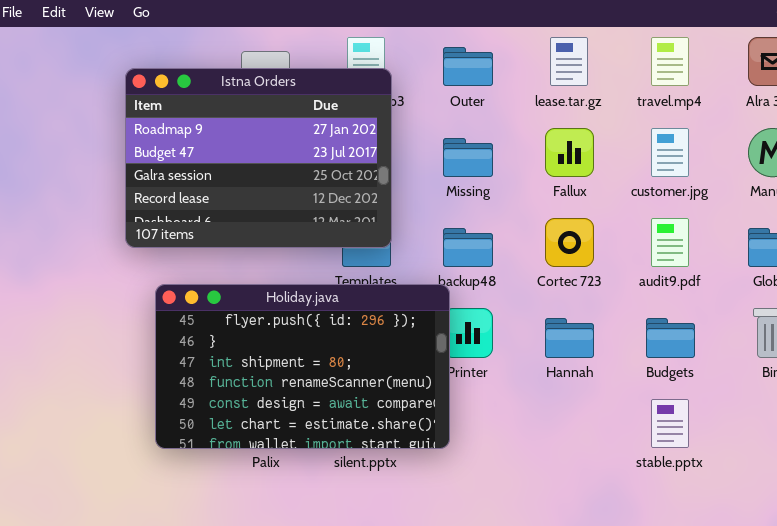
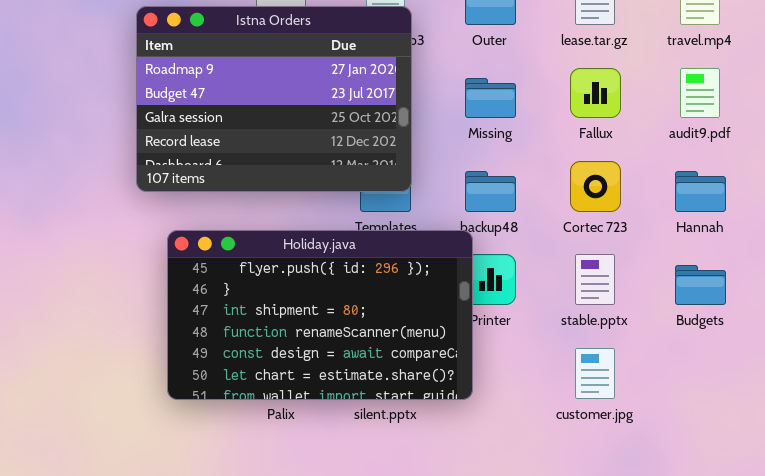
customer.jpg: [651,128,689,177] -> [575,348,615,399], moved
audit9.pdf: [651,218,689,267] -> [680,68,720,118], moved
Hannah: [545,318,594,358] -> [675,171,726,212], moved
stable.pptx: [651,399,689,448] -> [575,254,615,305], moved

